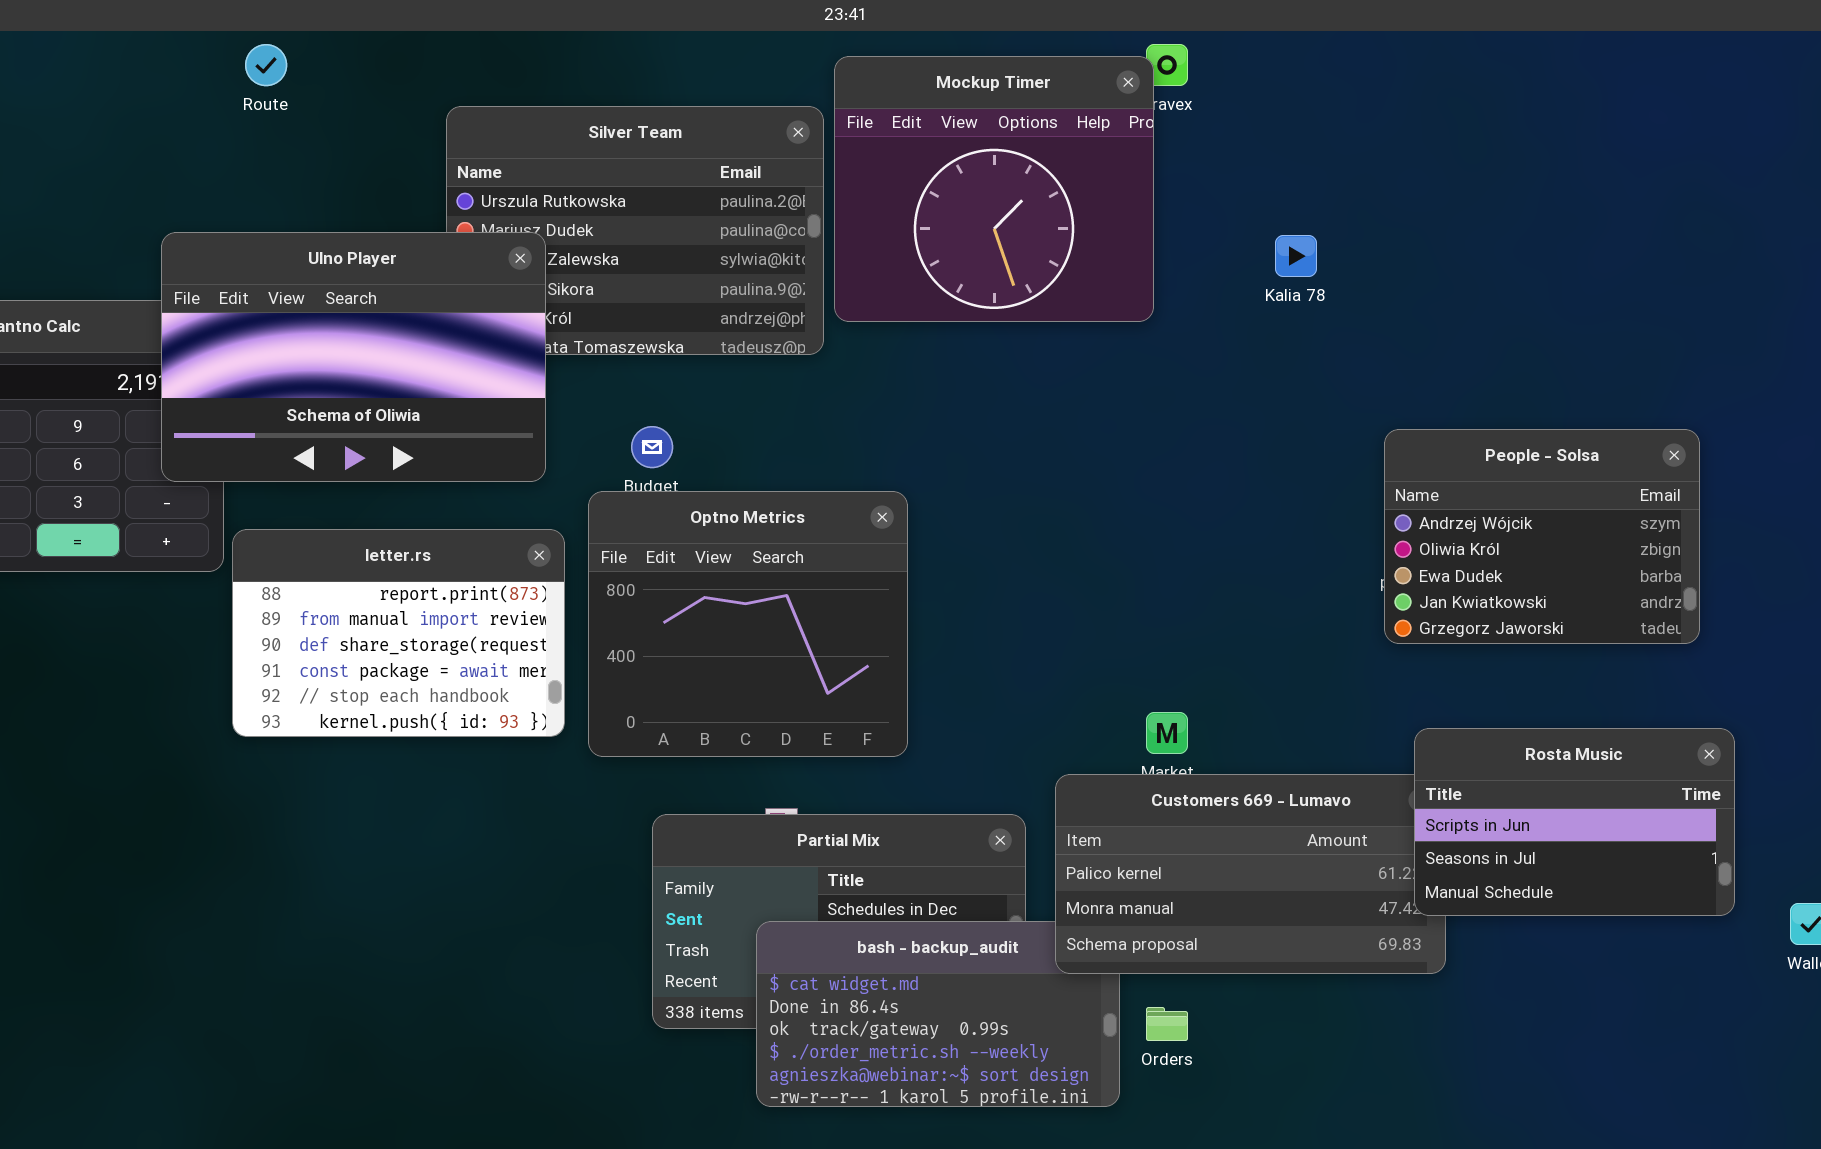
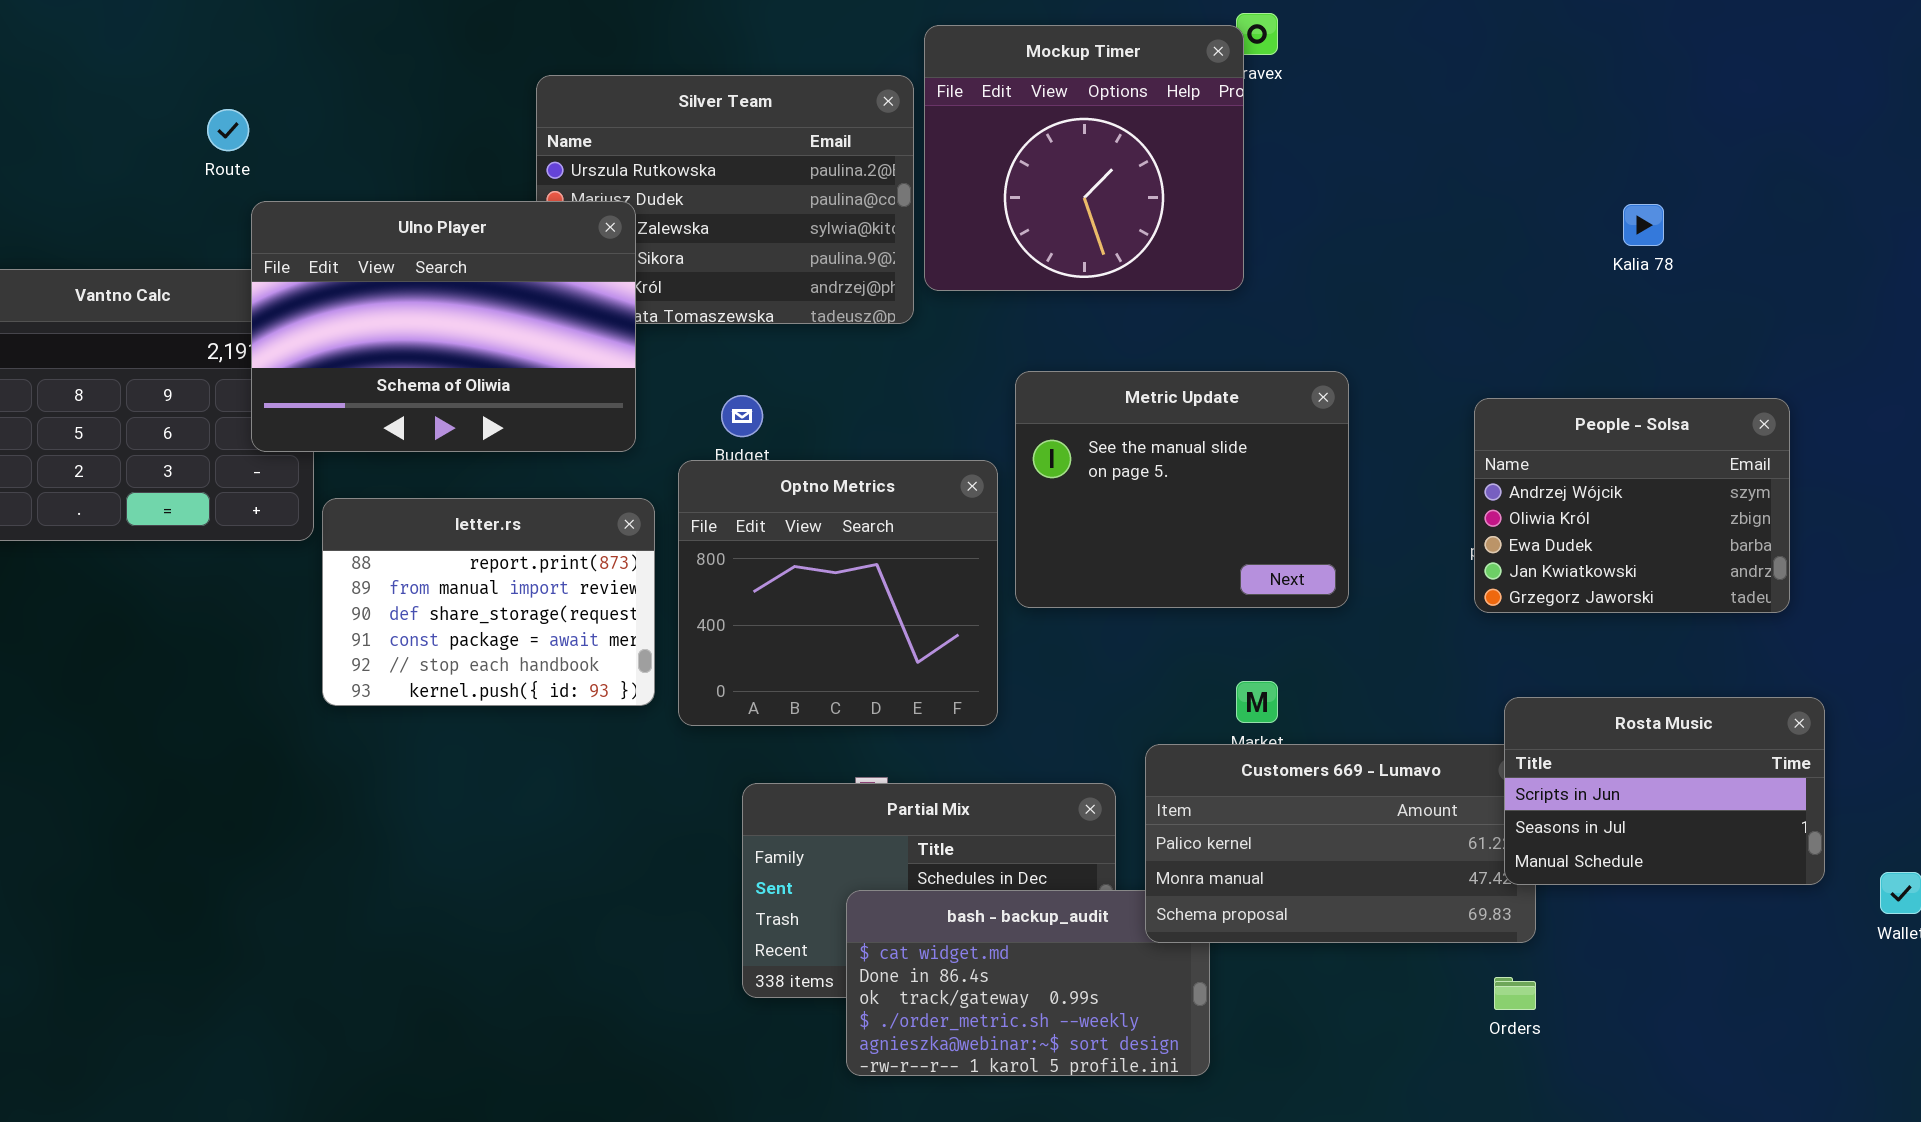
Route: [245,44,287,86] -> [207,109,249,151], moved
Kalia 78: [1275,235,1317,277] -> [1623,204,1664,246], moved
Metric Update: none -> [1015,371,1349,608], opened
Orders: [1146,1007,1188,1041] -> [1494,977,1536,1010], moved

